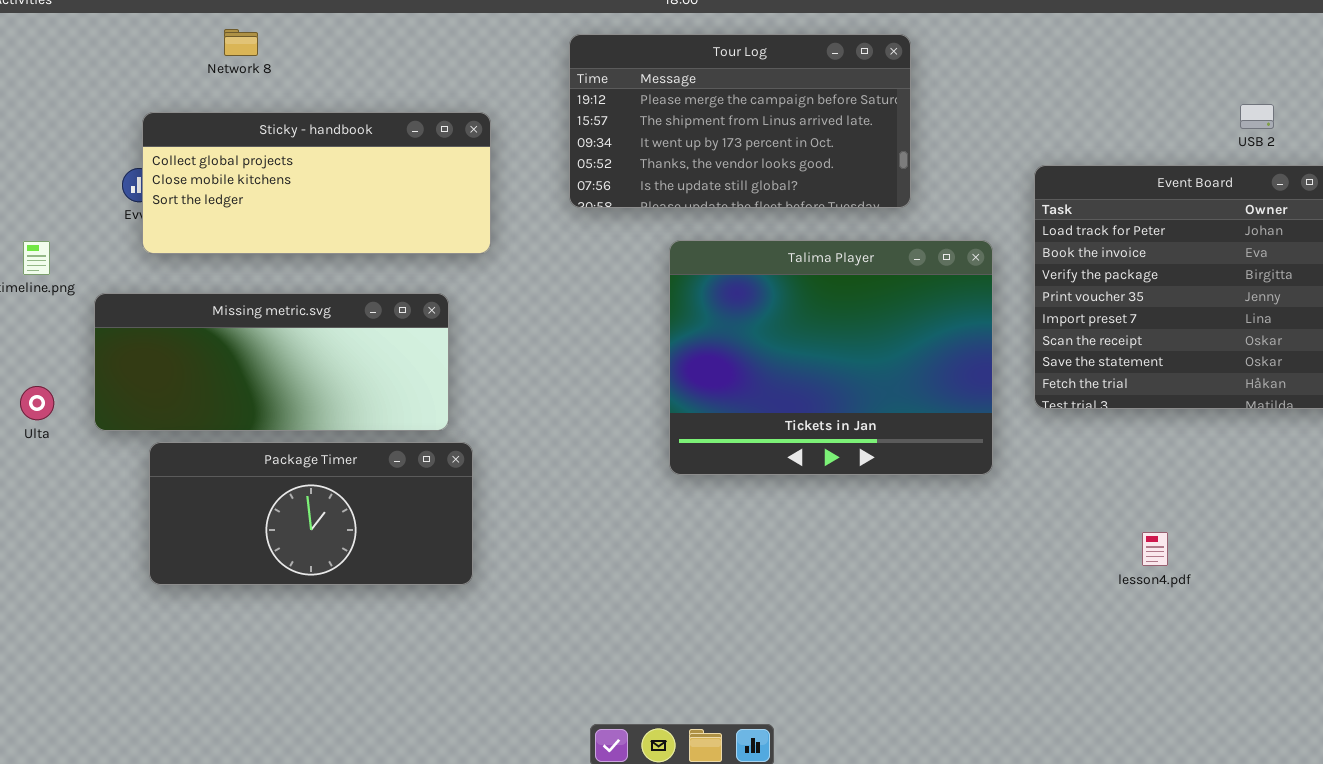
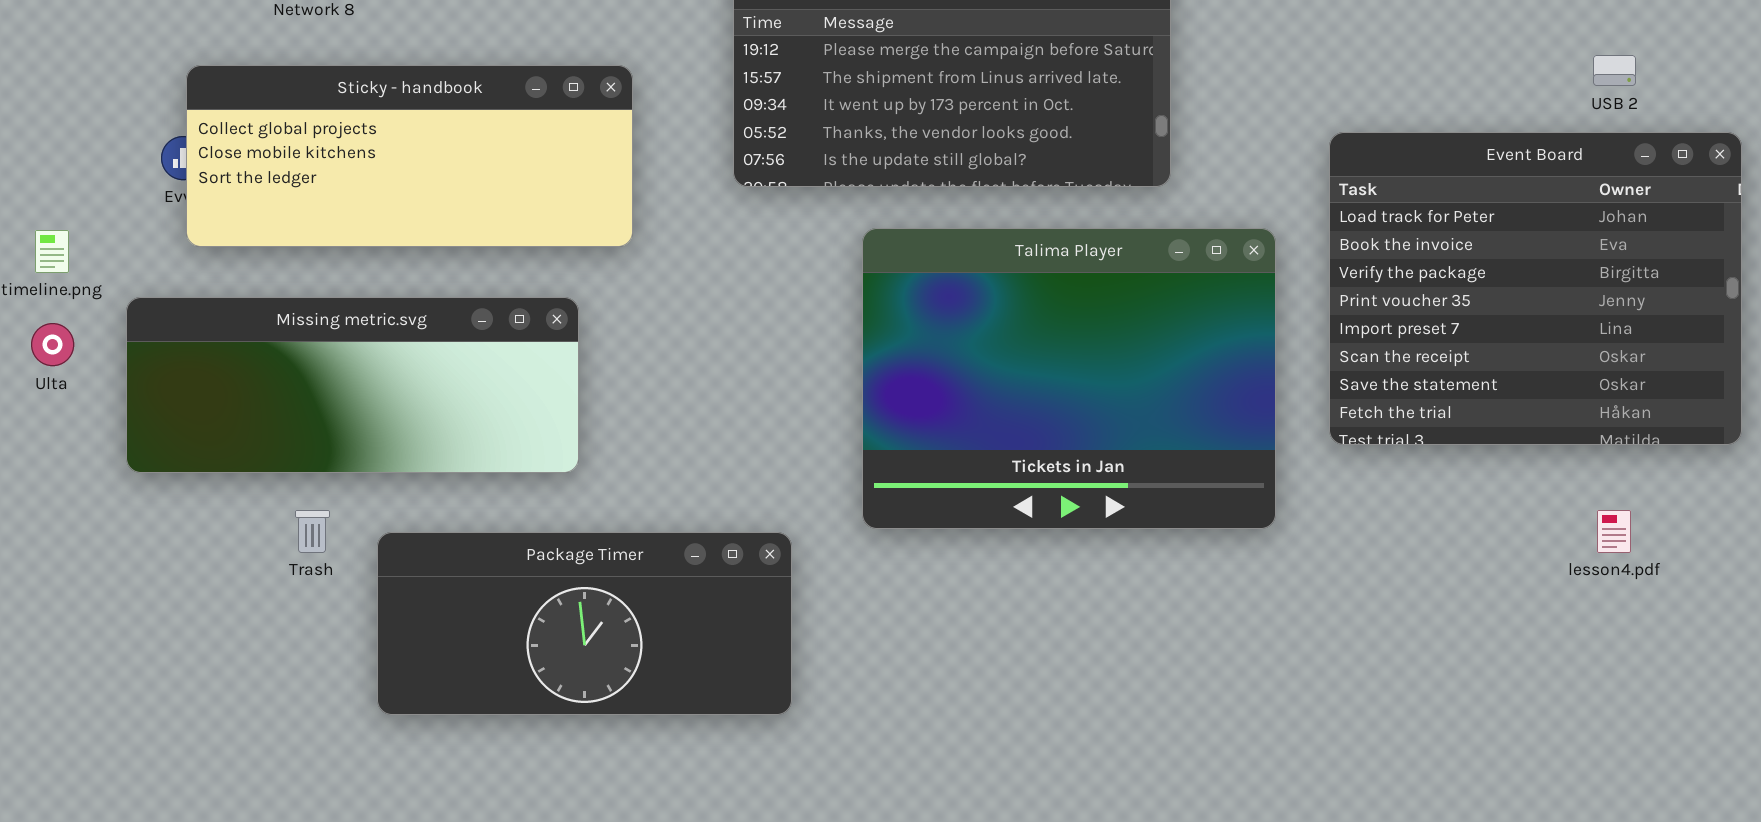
Ulta: [20,386,54,420] -> [31,323,74,366], moved
Package Timer: [149,442,473,585] -> [377,532,792,715], moved
lesson4.pdf: [1142,532,1168,566] -> [1597,510,1631,553], moved

